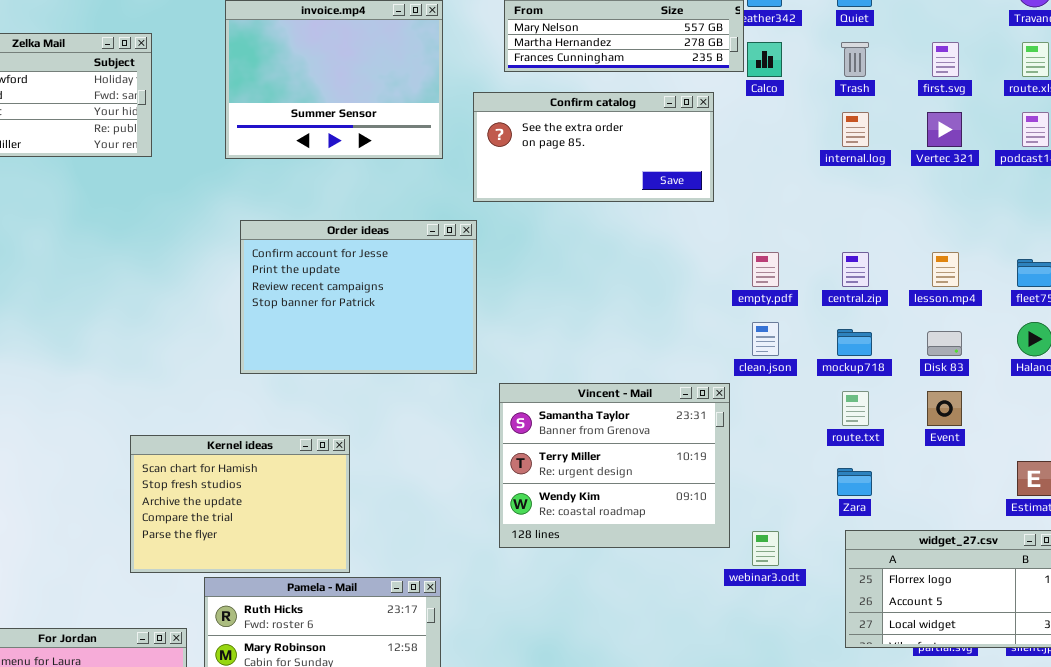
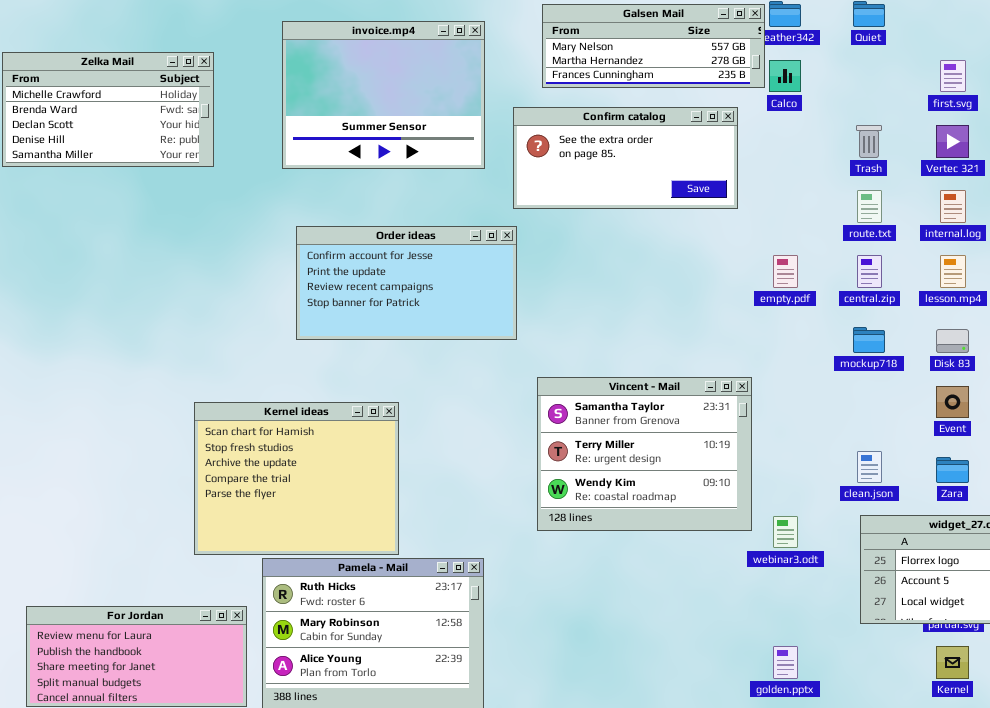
Trash: [841,42,869,77] -> [856,125,882,158], moved
internal.log: [842,112,869,147] -> [940,190,966,223], moved
Order ideas: [240,220,477,374] -> [296,226,517,340], resized
clean.json: [752,322,779,356] -> [857,451,882,483], moved
route.txt: [842,391,869,426] -> [857,190,882,223], moved
Kernel ideas: [130,435,350,573] -> [194,402,399,555], resized
Zara: [837,468,872,496] -> [936,457,969,483], moved

